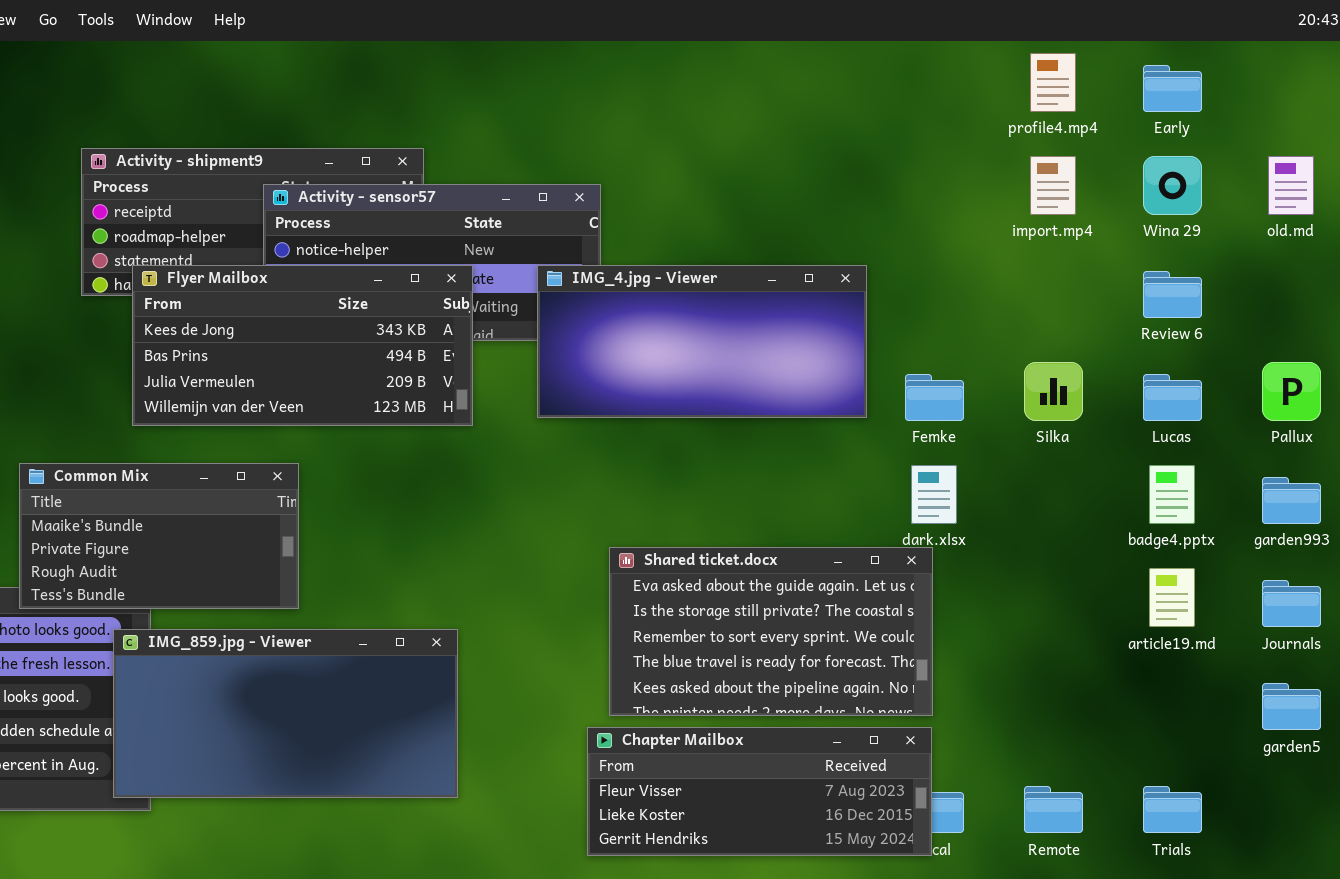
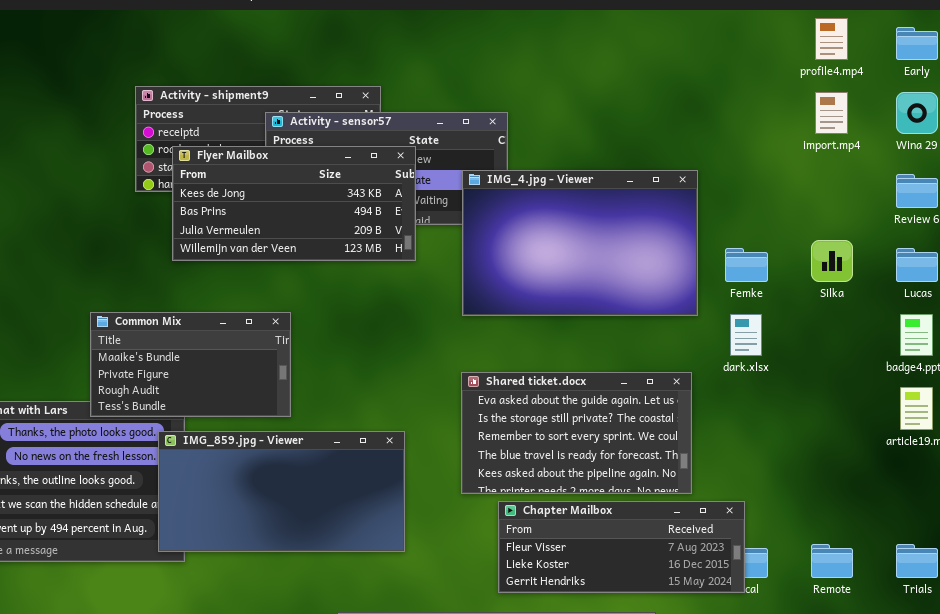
Flyer Mailbox: [132,265,473,426] -> [172,146,416,261], moved
IMG_4.jpg - Viewer: [537,265,867,418] -> [462,170,698,316], resized
Shared ticket.docx: [609,547,933,716] -> [461,372,692,494], moved

